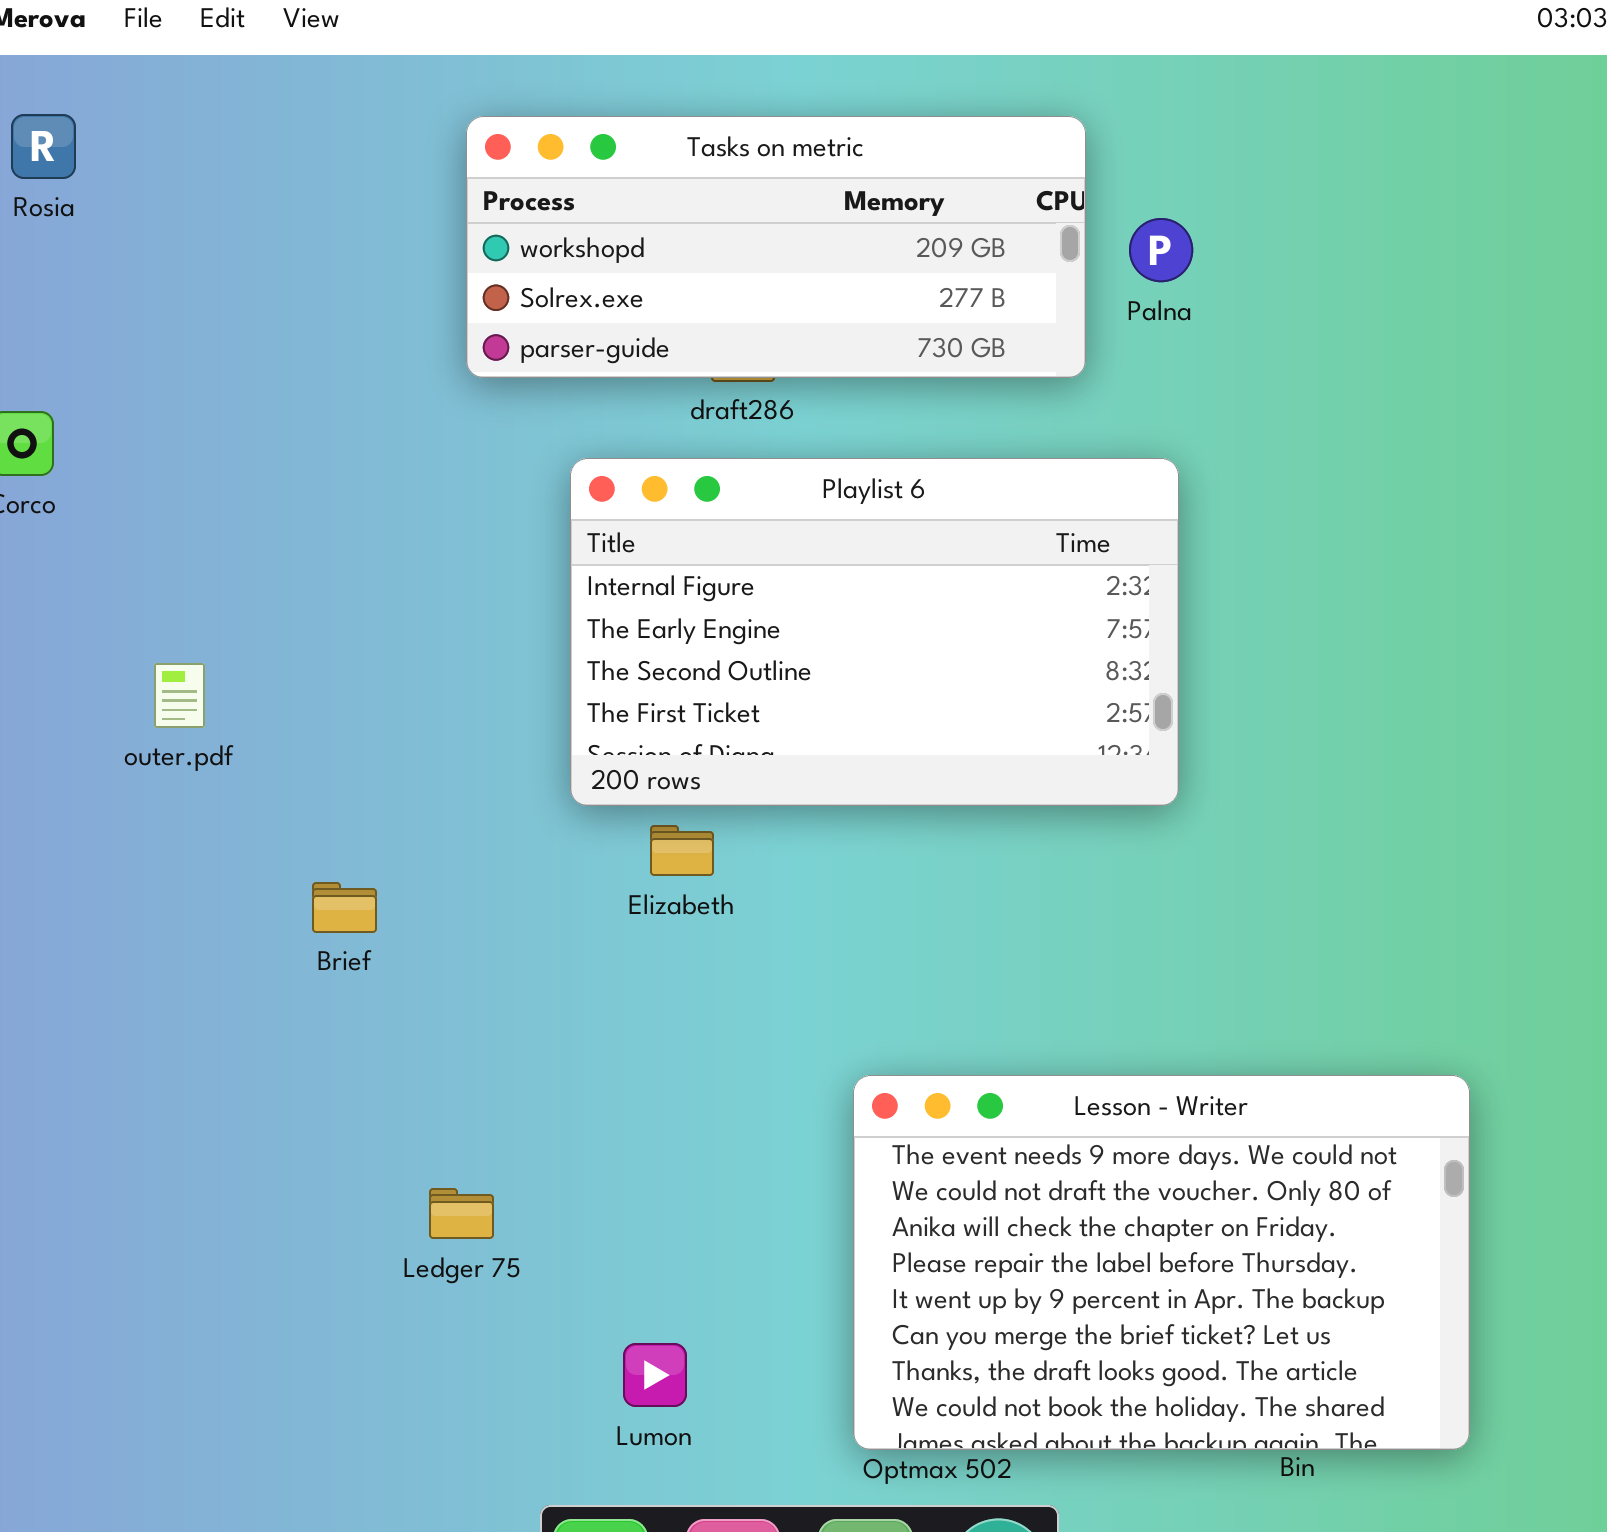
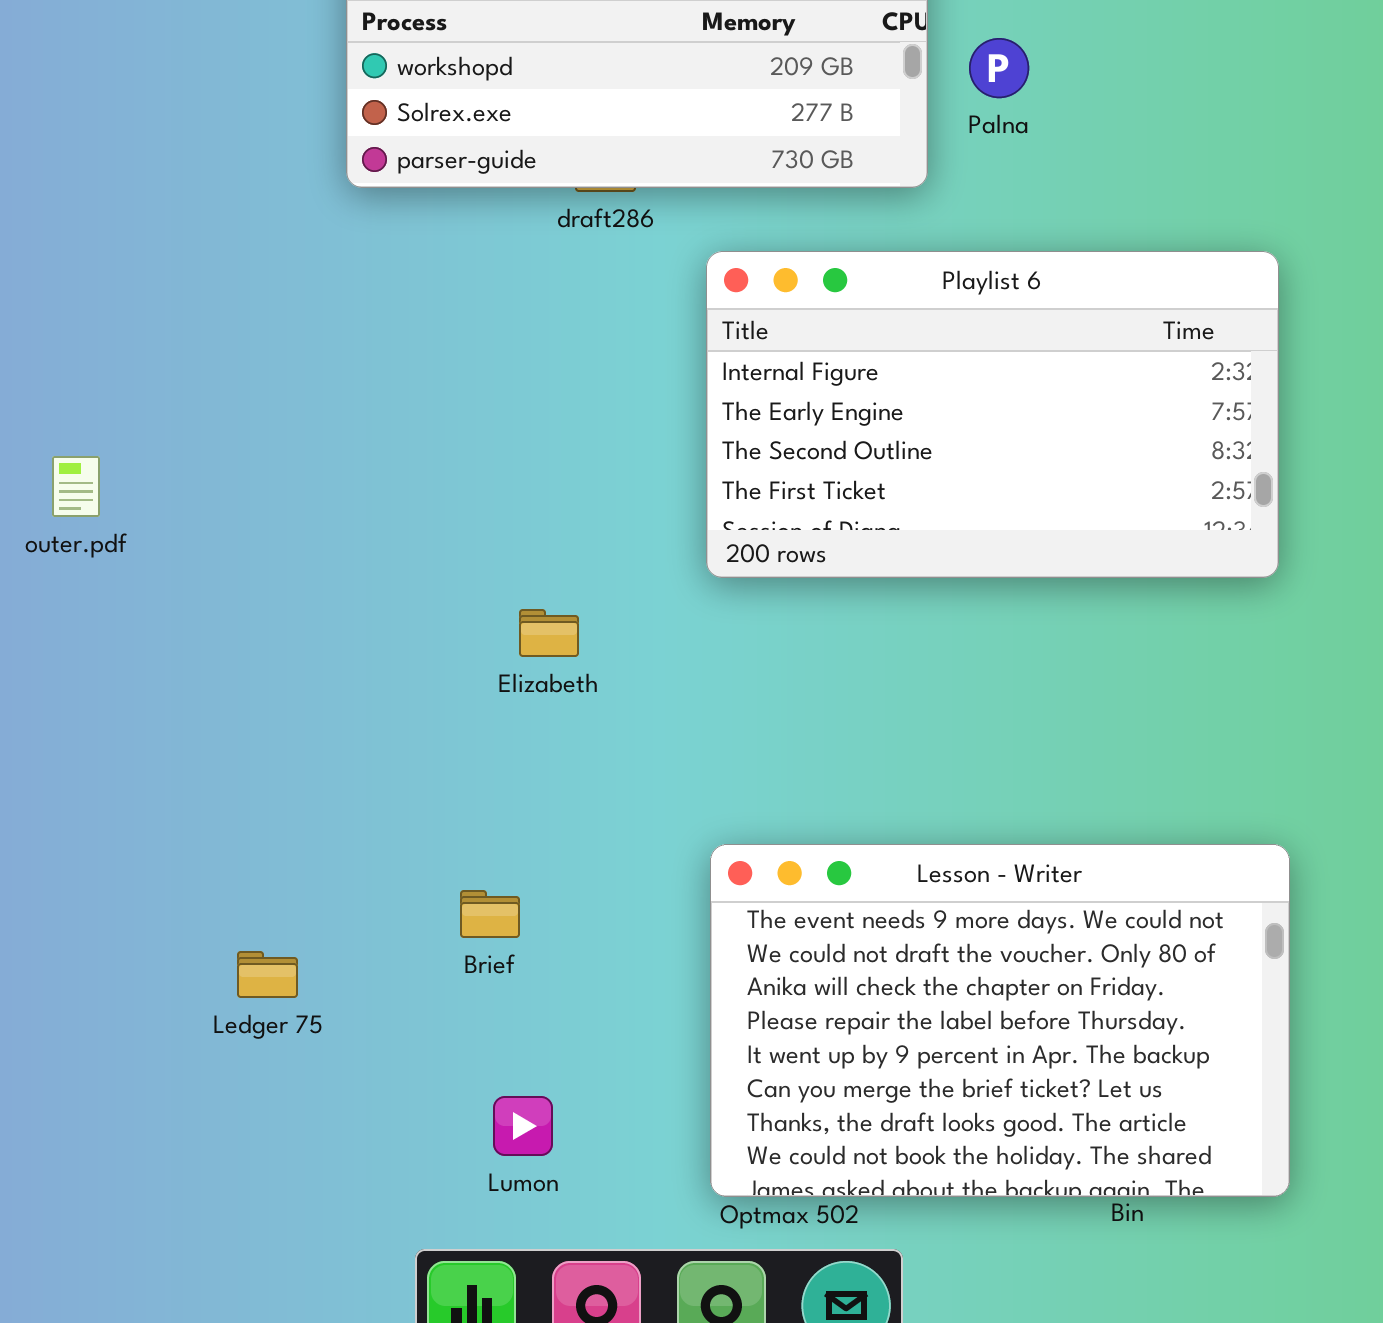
Playlist 6: [570,458,1179,806] -> [706,251,1279,578], moved
Brief: [312,882,377,933] -> [460,890,520,938], moved
Ledger 75: [429,1188,494,1239] -> [237,951,298,998], moved

